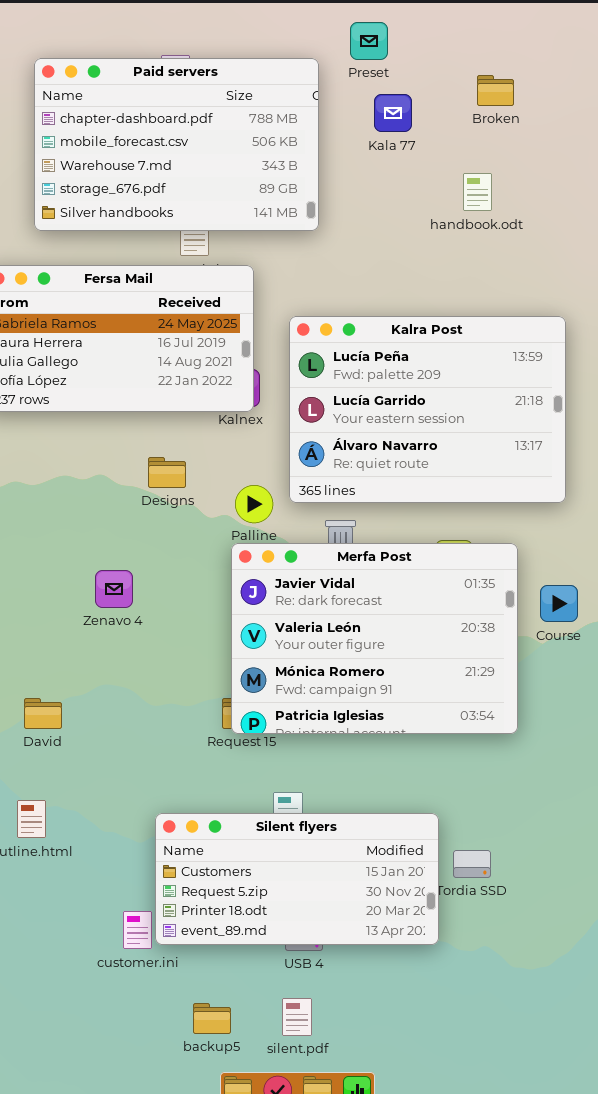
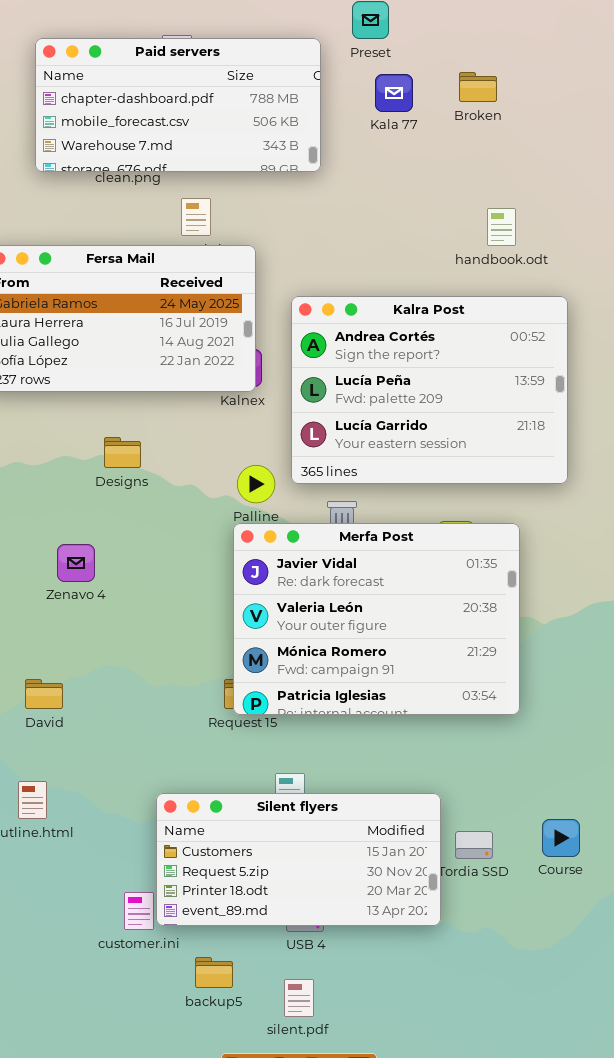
Paid servers: [34,58,319,231] -> [35,38,321,172], resized
Broken: [477,75,514,106] -> [459,72,497,102], moved
handbook.odt: [463,173,492,211] -> [487,208,516,246], moved
Kalra Post: [289,316,566,503] -> [291,296,568,484], scrolled up 1 row
Designs: [148,457,186,488] -> [104,437,141,468], moved
Zenavo 4: [95,570,133,608] -> [57,544,95,582], moved
Course: [540,585,578,622] -> [542,819,580,857], moved
backup5: [193,1003,231,1034] -> [195,957,233,988], moved

